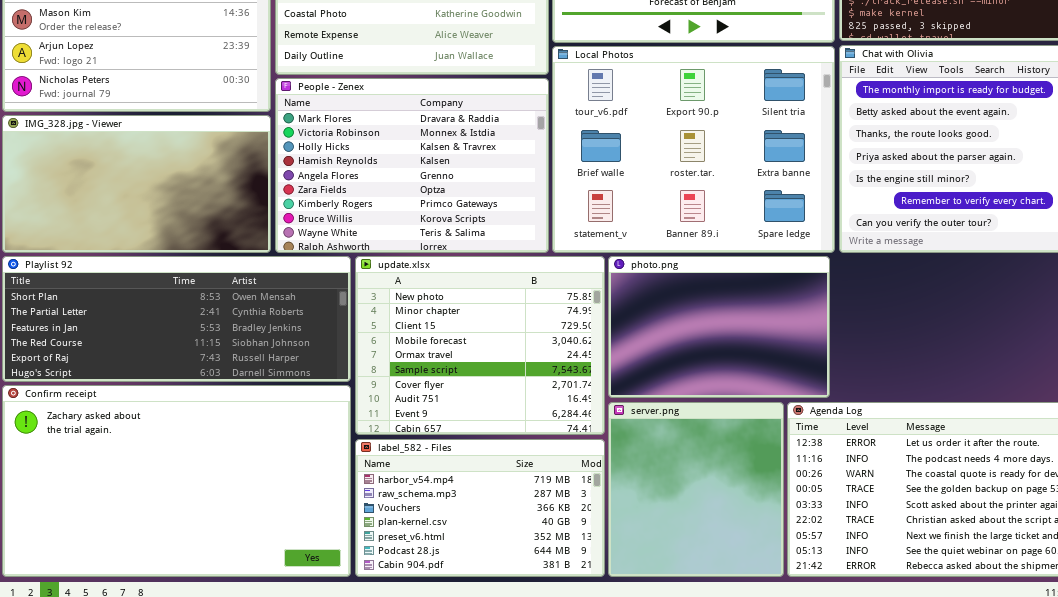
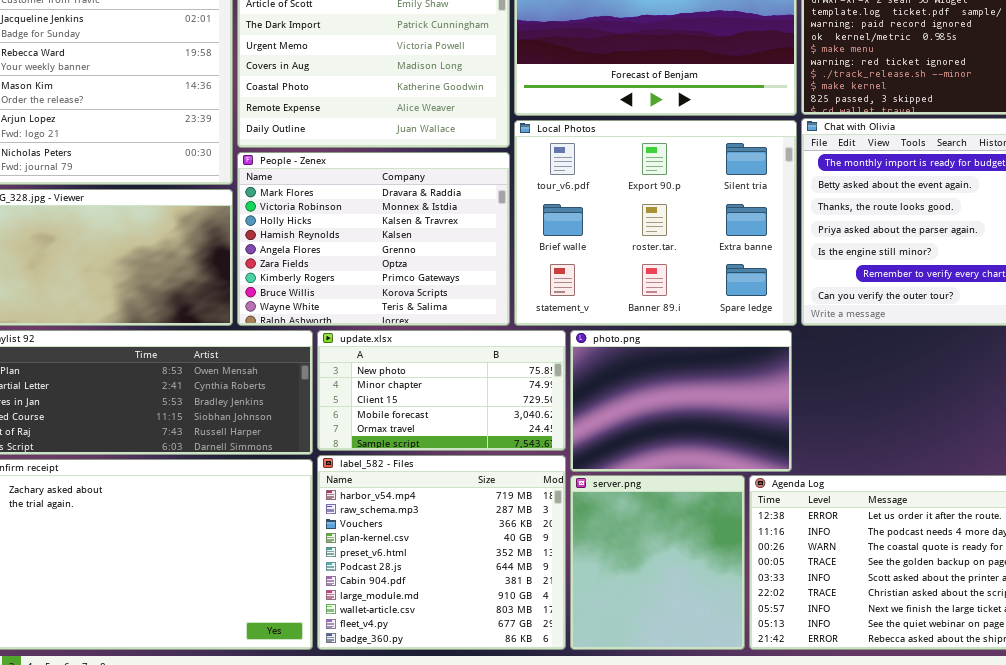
update.xlsx: [355,256,605,435] -> [317,330,566,451], resized
label_582 - Files: [355,439,605,577] -> [317,455,566,650], resized

